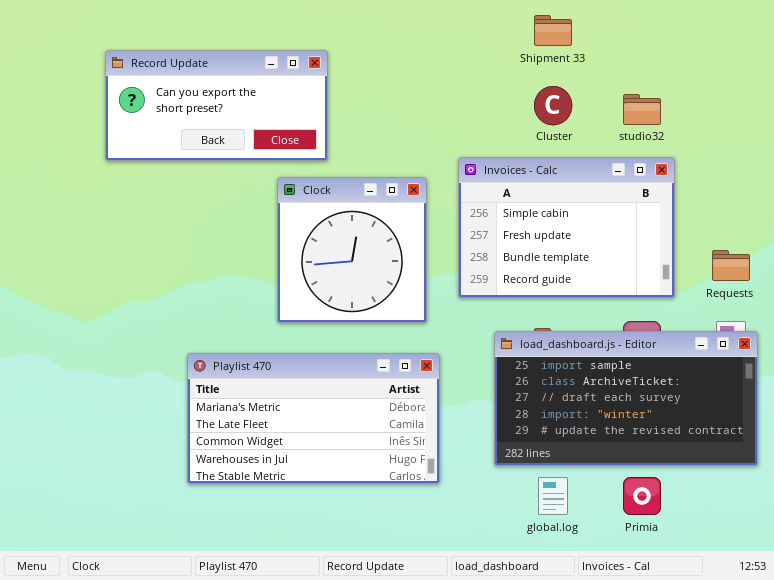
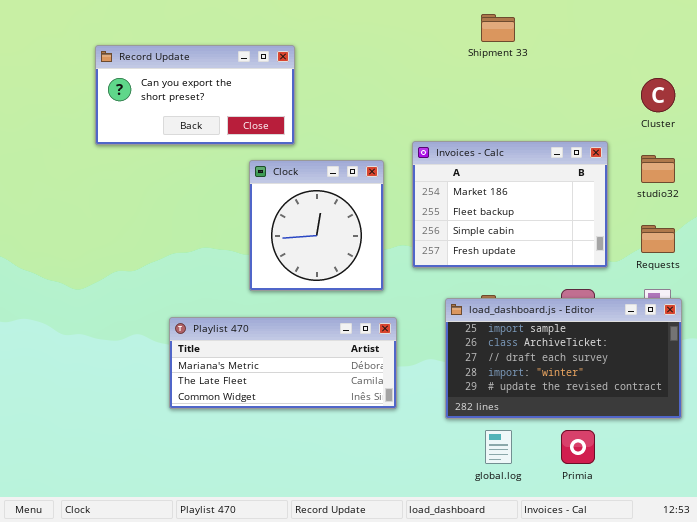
Cluster: [534,86,572,125] -> [641,78,675,112], moved
studio32: [623,94,661,125] -> [641,155,675,183], moved
Invoices - Calc: [458,157,675,298] -> [412,141,608,268], scrolled up 2 rows
Playlist 470: [187,353,440,484] -> [169,317,397,409], resized

